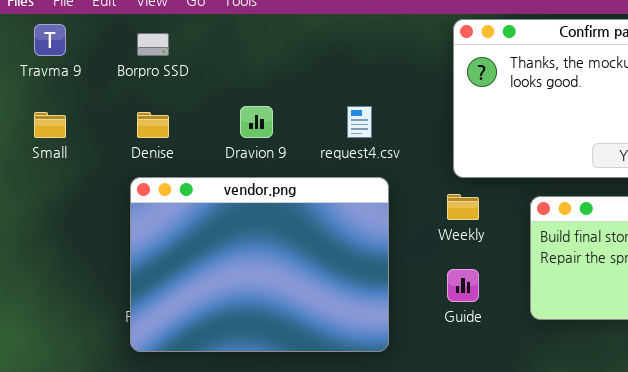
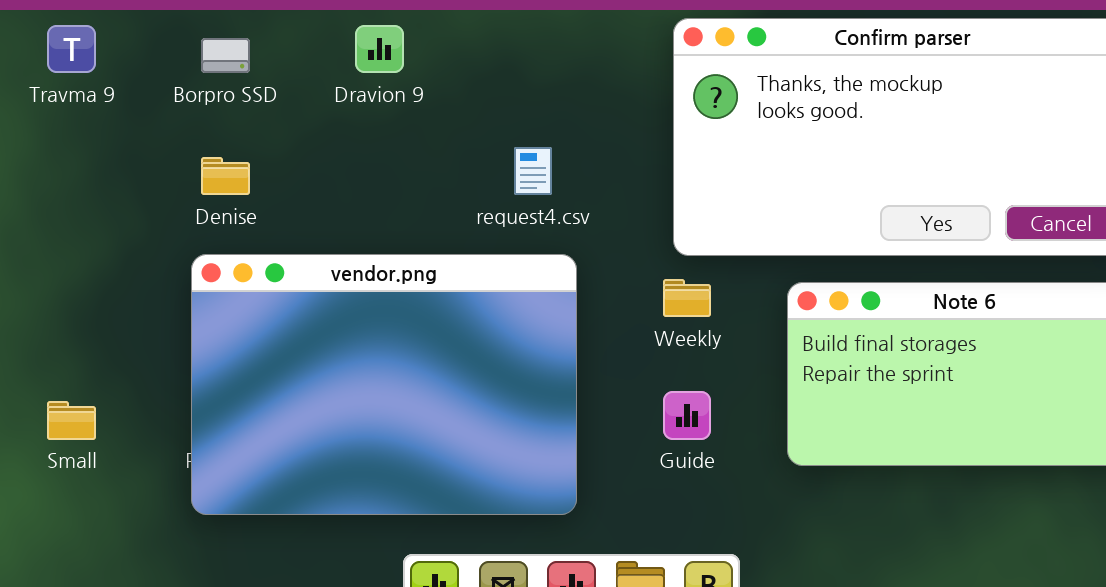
Dravion 9: [240,106,273,138] -> [355,25,404,73], moved
Small: [34,112,66,138] -> [47,401,96,440], moved

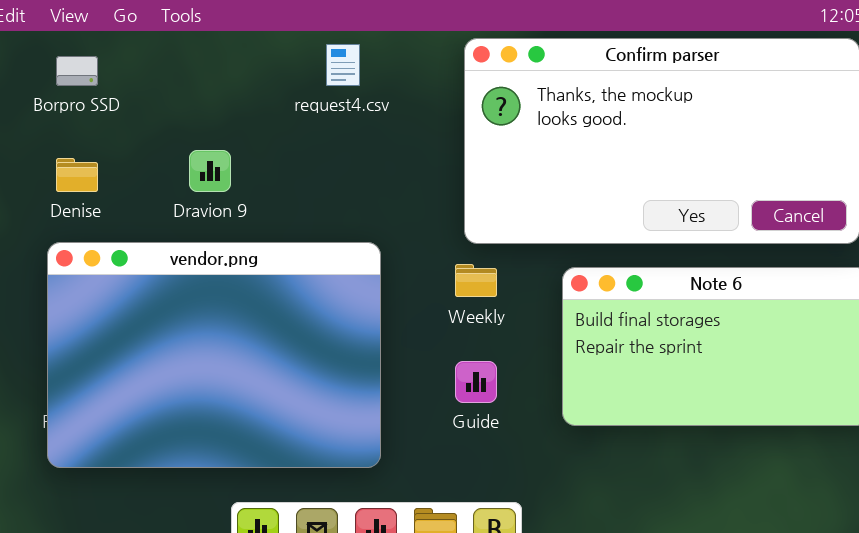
Dravion 9: [355,25,404,73] -> [189,150,231,192], moved
request4.csv: [514,147,552,195] -> [326,44,360,86], moved

